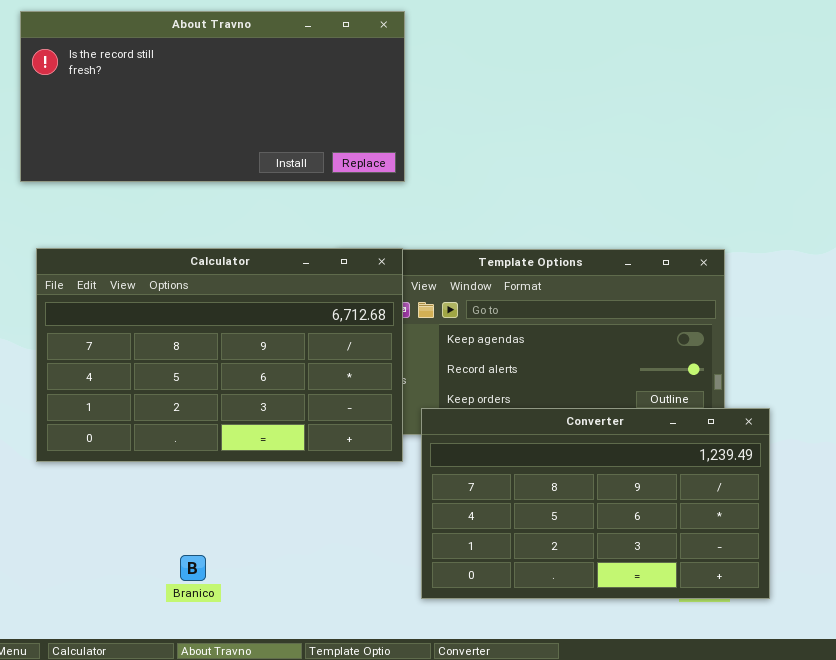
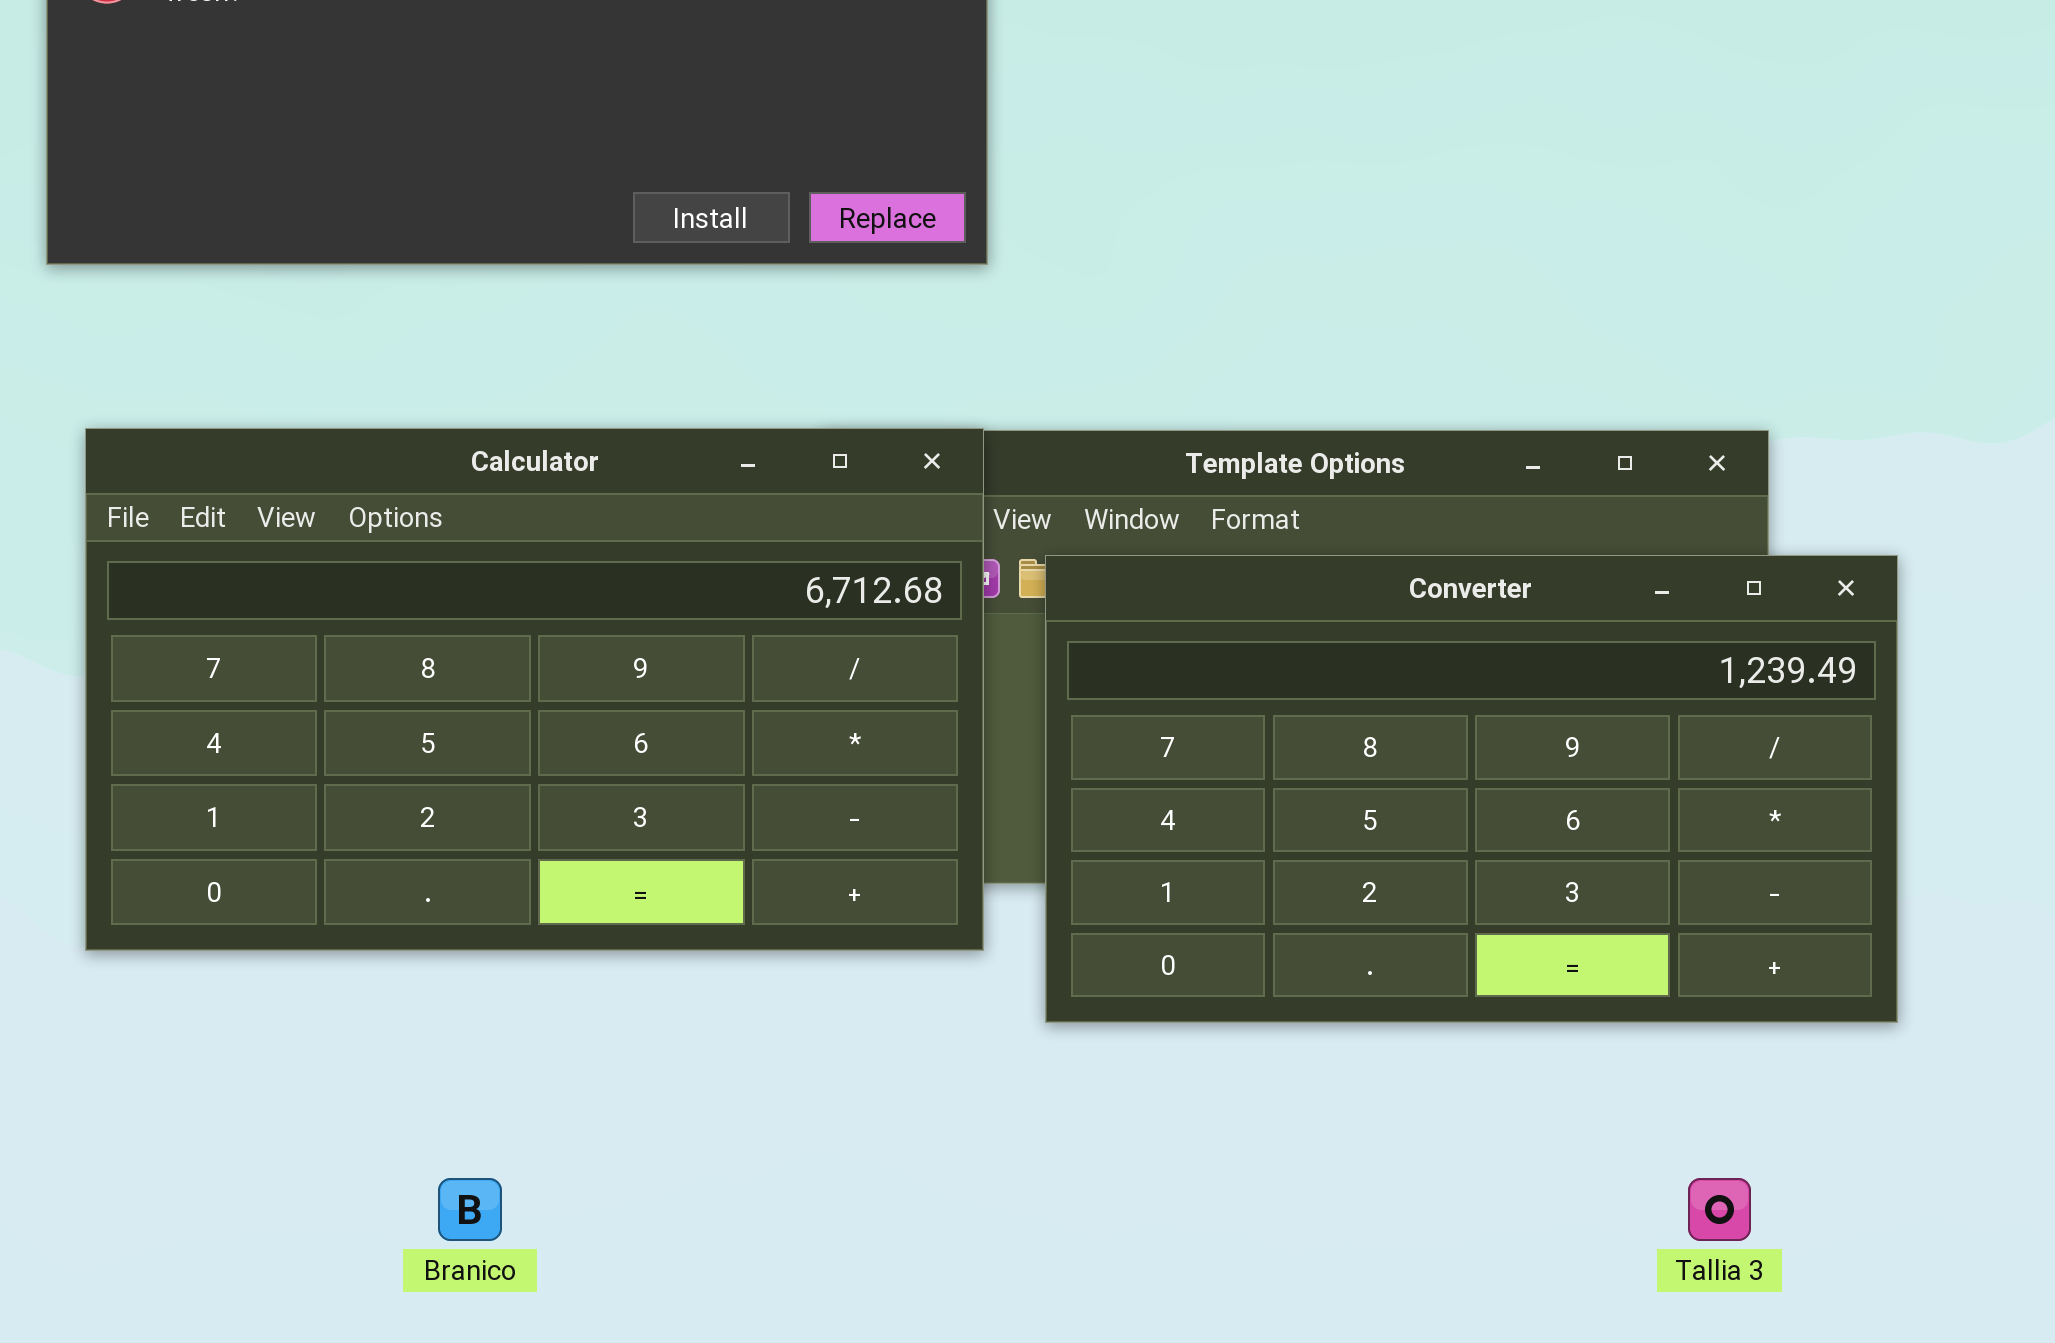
Converter: [421,408,770,599] -> [1045,555,1898,1023], moved

